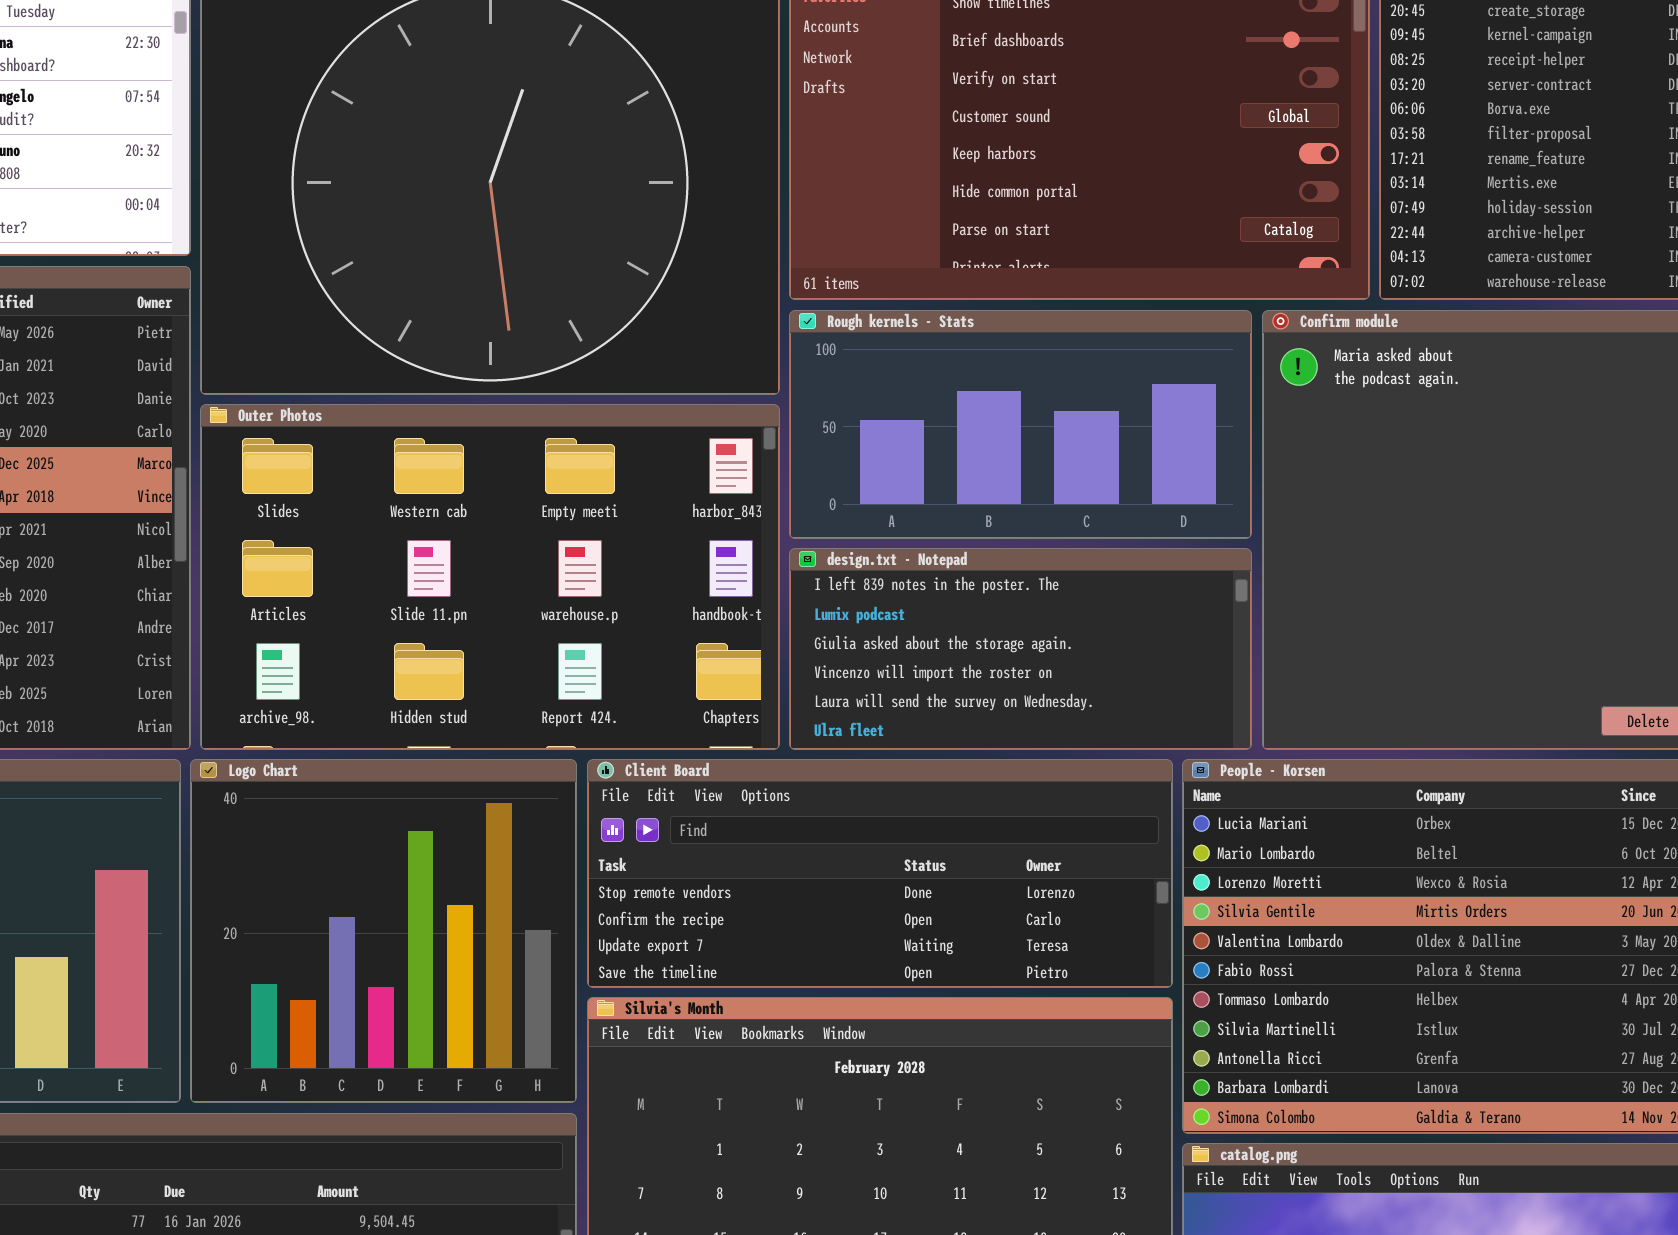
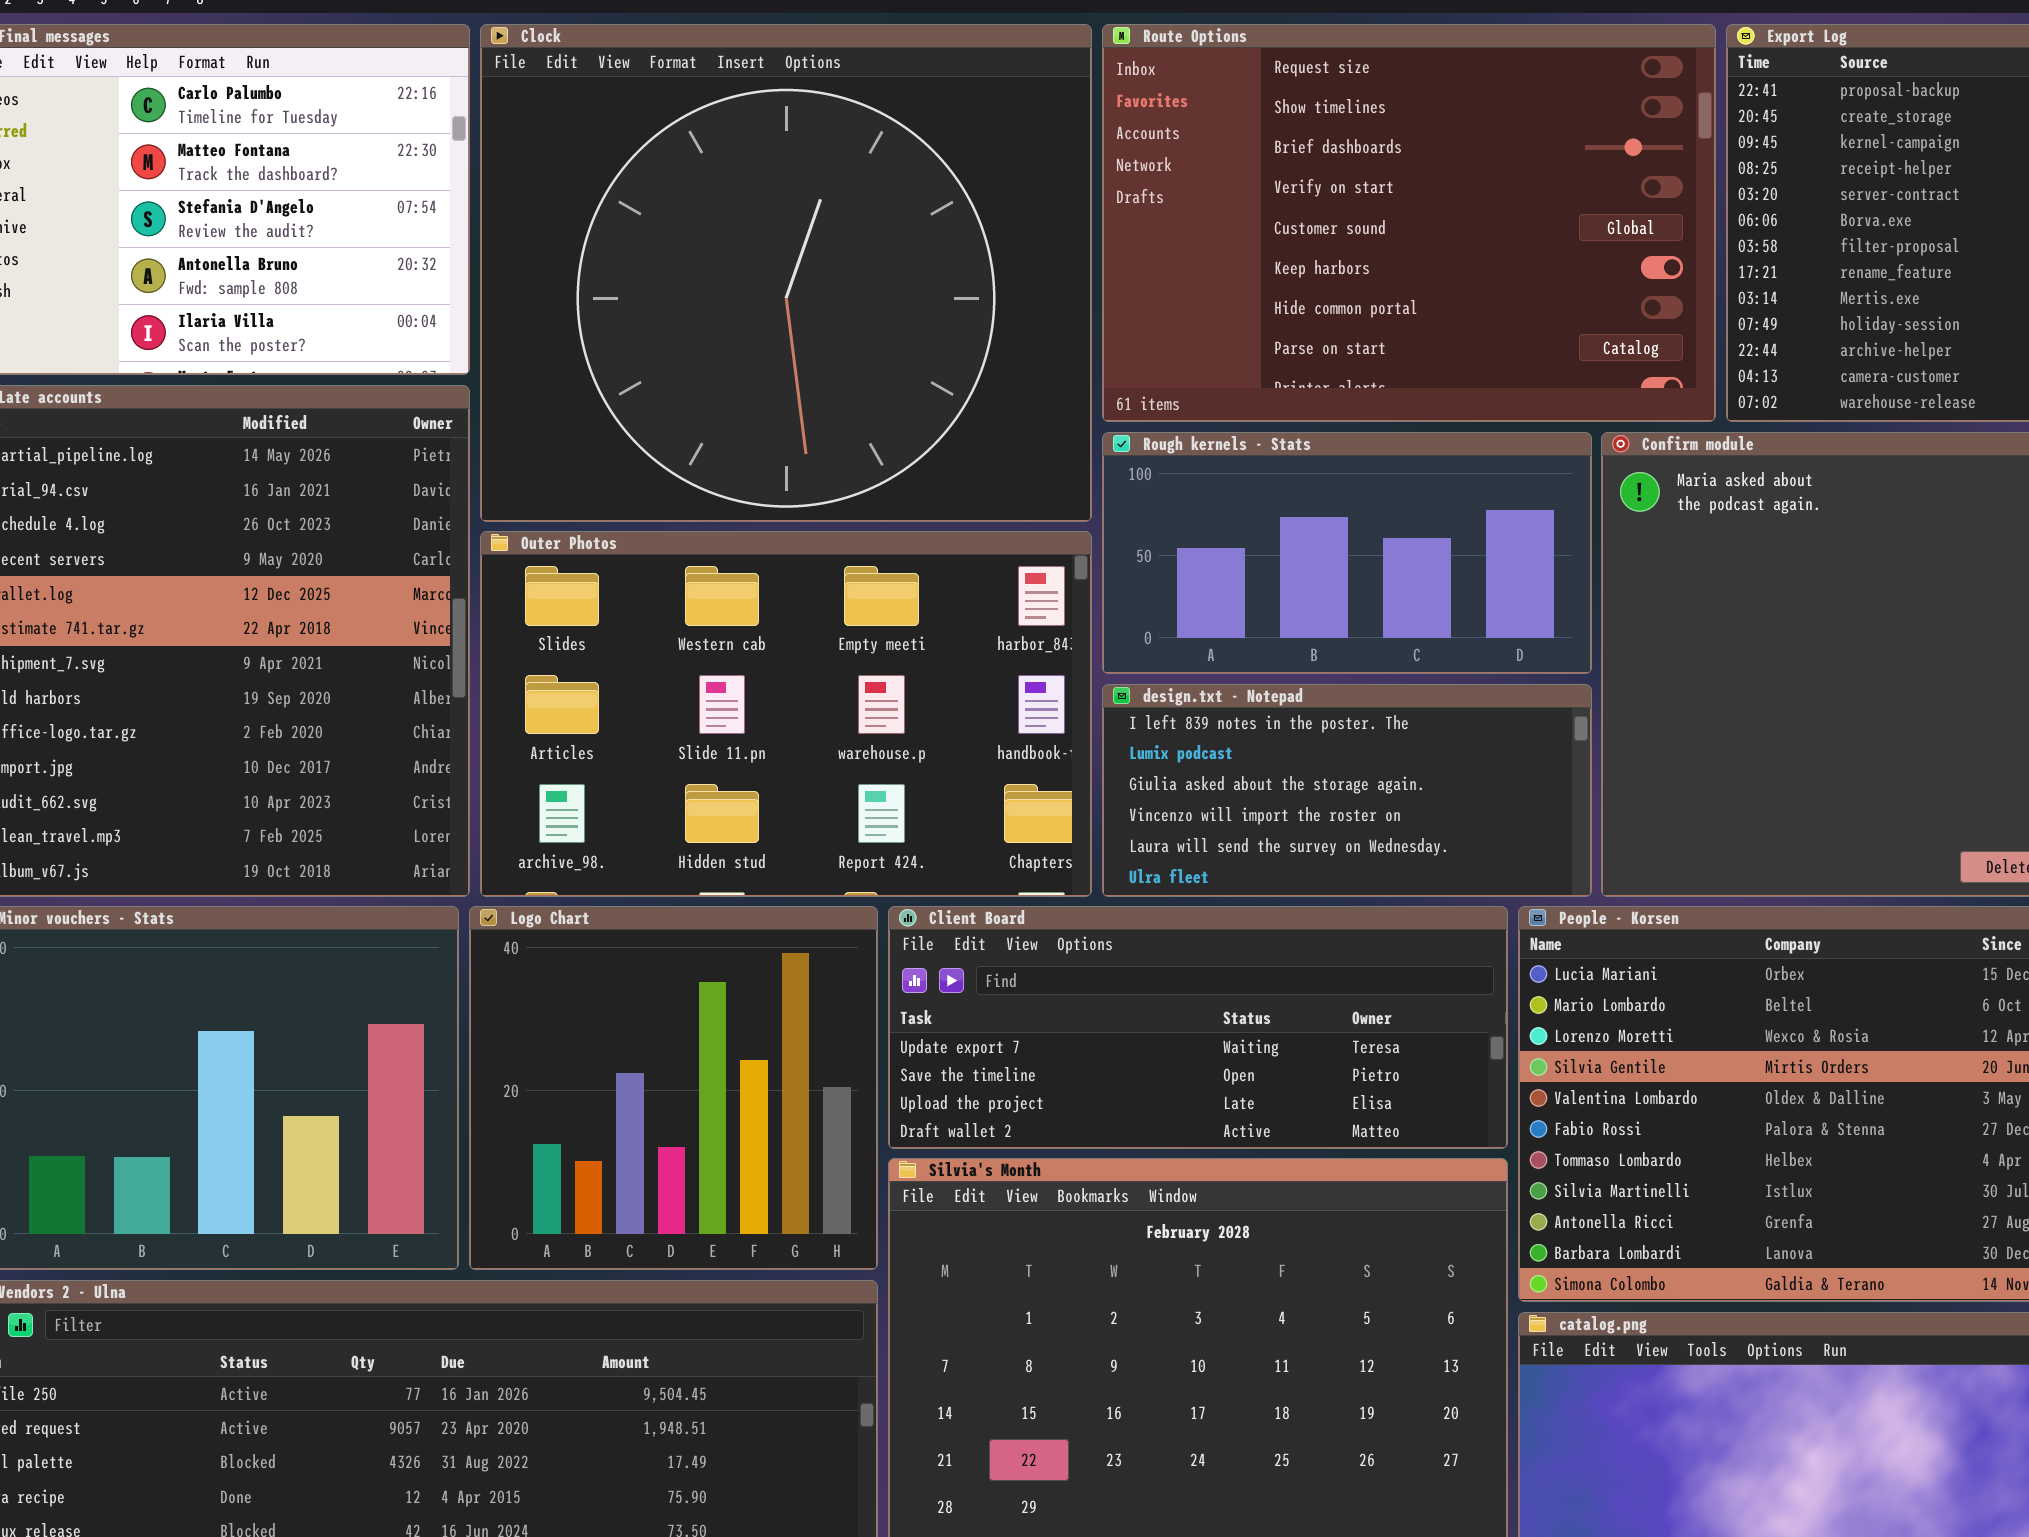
Client Board: [587,759,1173,988] -> [888,906,1508,1149], scrolled down 2 rows

